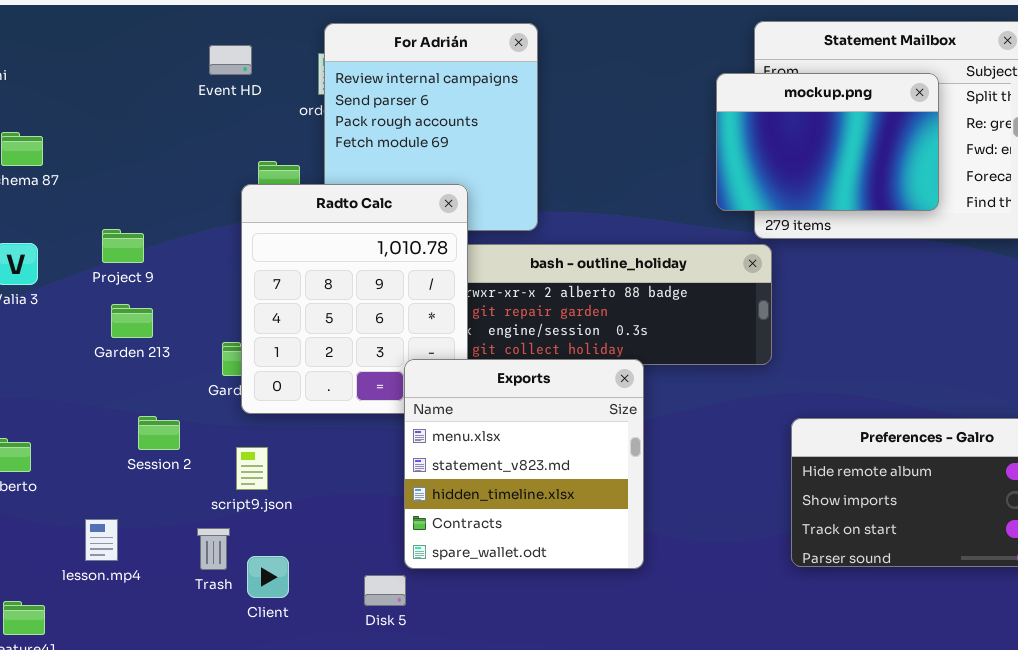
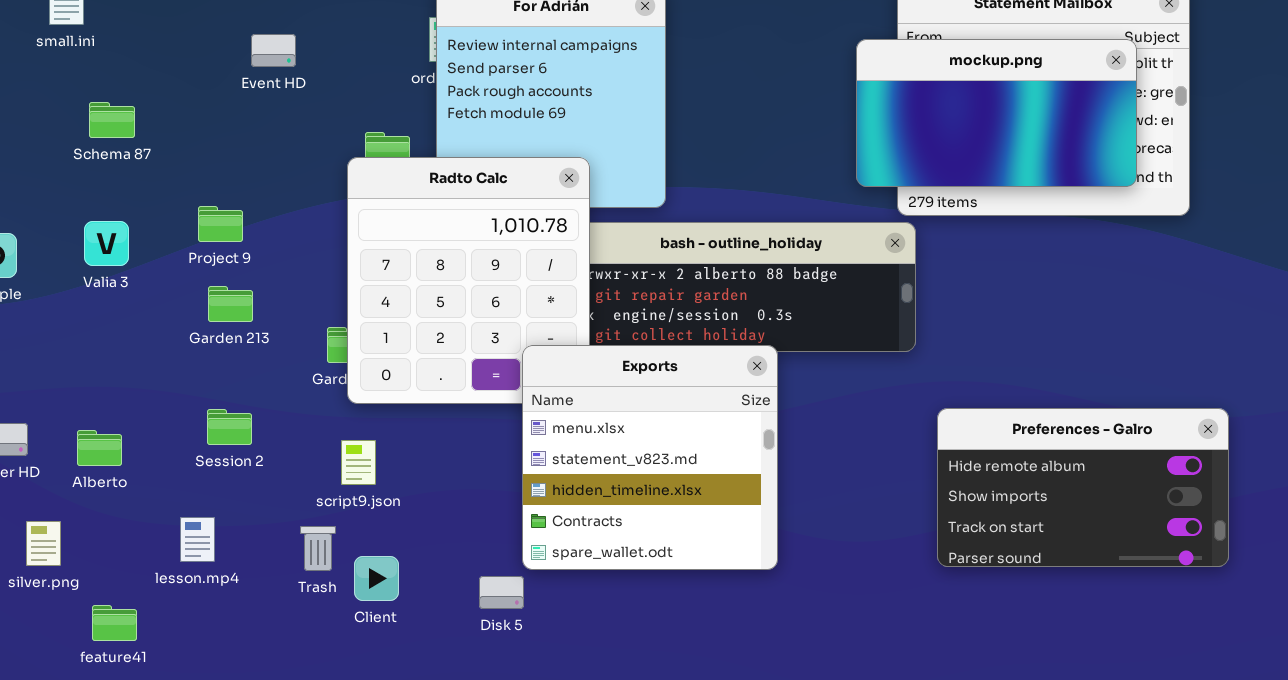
Event HD: [209,45,252,75] -> [251,34,296,67], moved
mockup.png: [716,73,939,211] -> [856,39,1137,187], resized
Session 2: [138,416,180,450] -> [207,409,252,445], moved

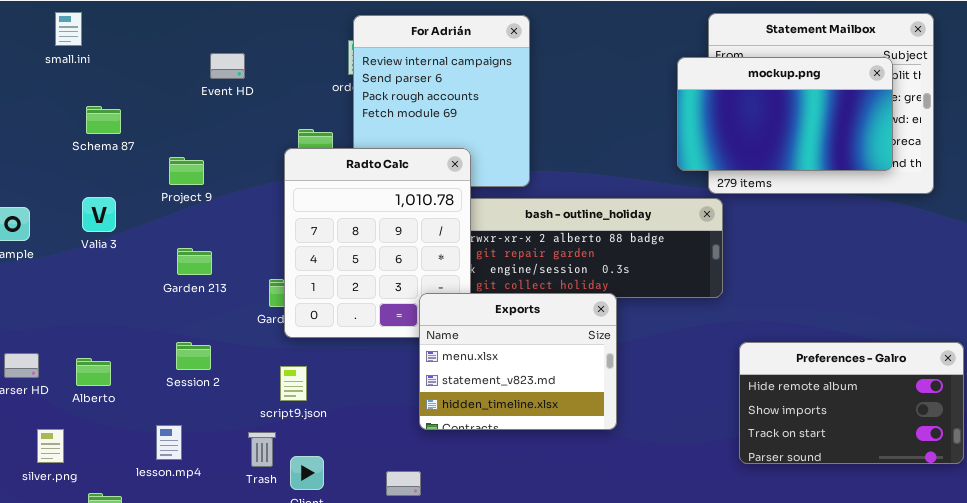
Project 9: [198,206,243,242] -> [169,157,204,185], moved
Exports: [522,345,778,570] -> [419,293,617,430], resized

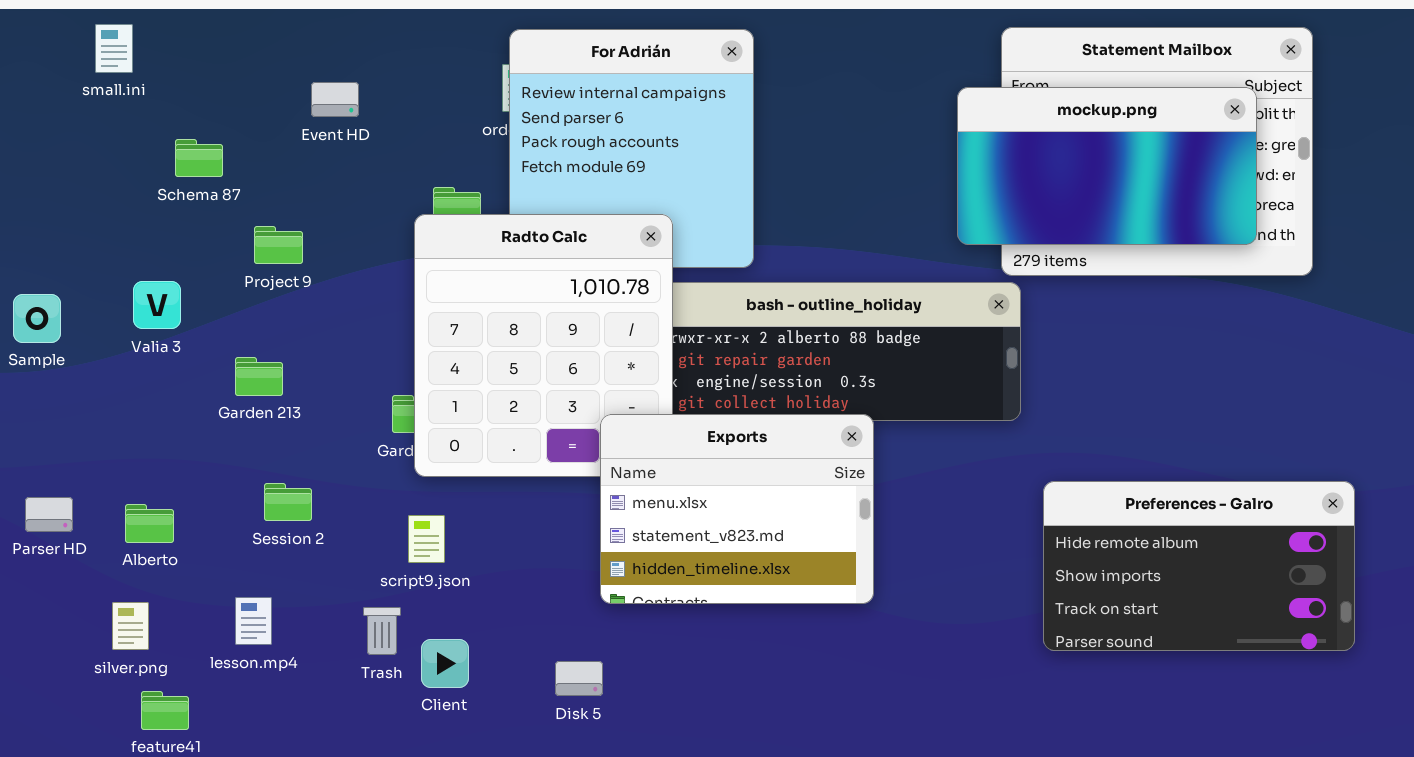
Schema 87: [86,106,121,134] -> [175,139,223,177], moved
Garden 213: [177,248,212,275] -> [235,357,283,396], moved
silver.png: [37,429,64,463] -> [112,602,149,650], moved

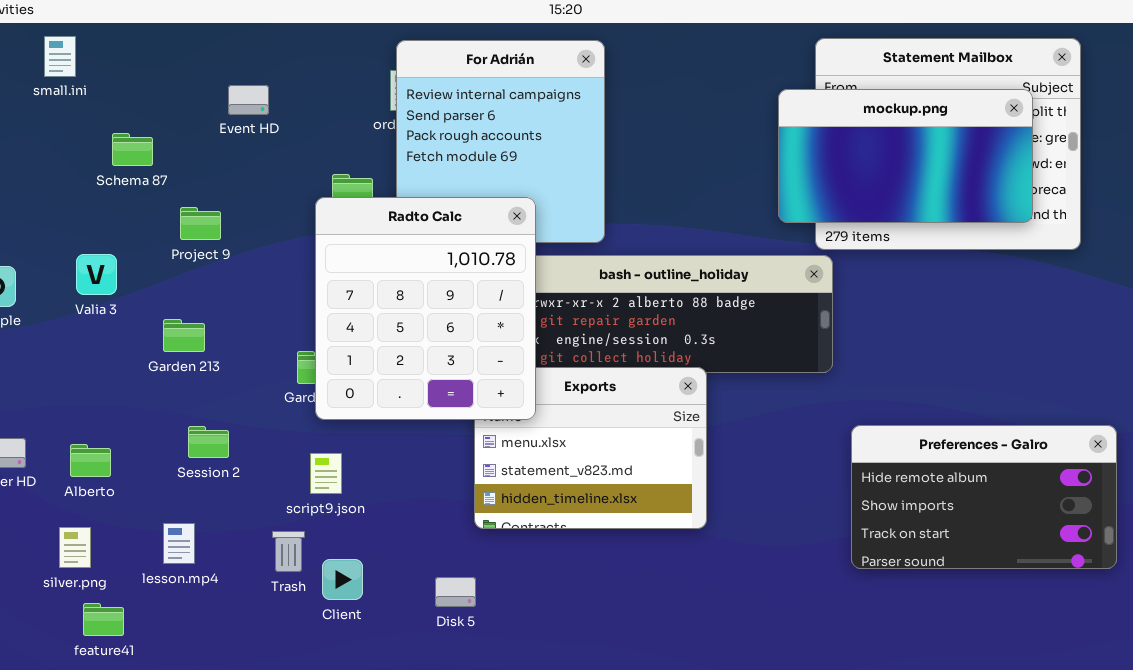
Radto Calc: [414,214,673,477] -> [315,197,536,420], raised

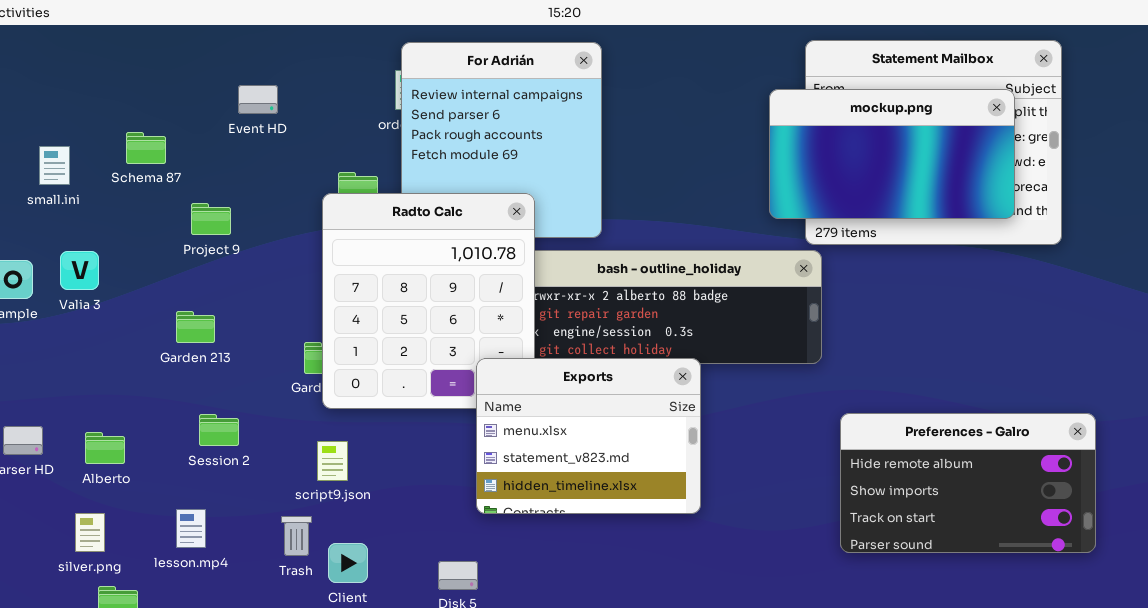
small.ini: [44,36,76,77] -> [39,146,70,185], moved
Valia 3: [76,254,117,295] -> [60,251,99,290], moved
Exports: [474,367,707,529] -> [476,358,701,514], raised

